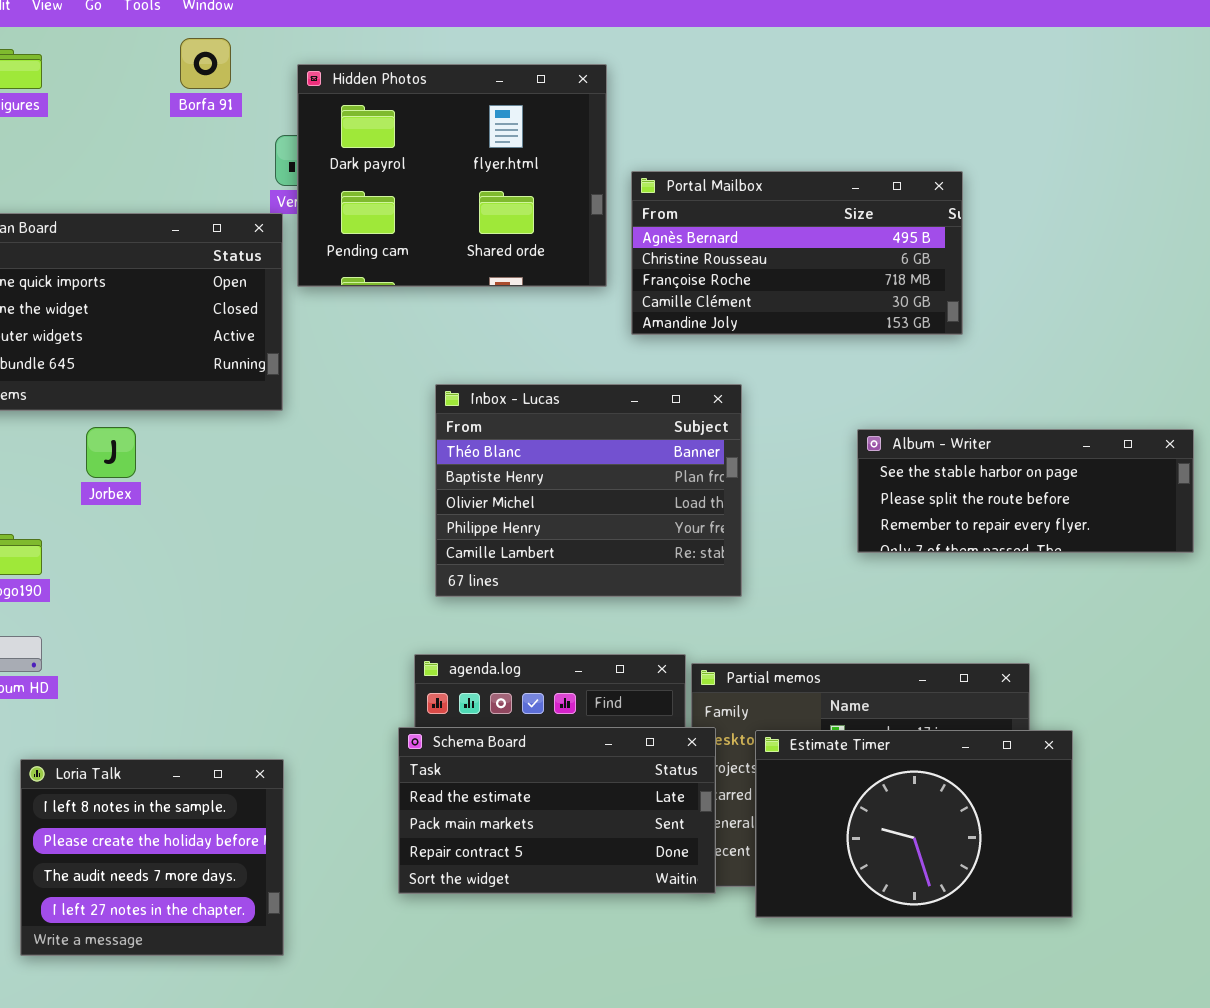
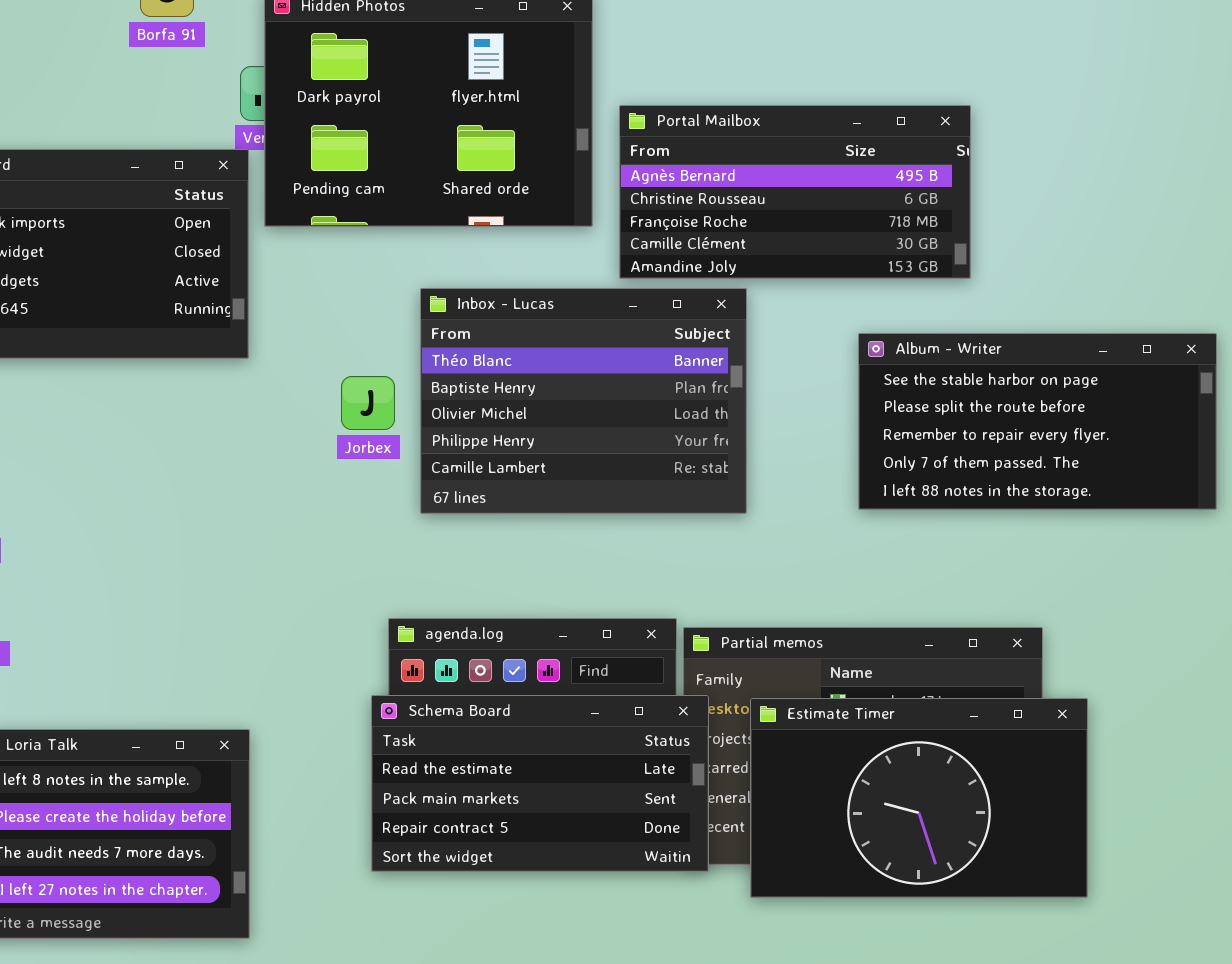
Inbox - Lucas: [435,384,742,597] -> [420,288,747,514], moved
Jorbex: [86,427,136,478] -> [341,376,395,430], moved
Album - Writer: [857,429,1194,553] -> [858,333,1217,510], resized

